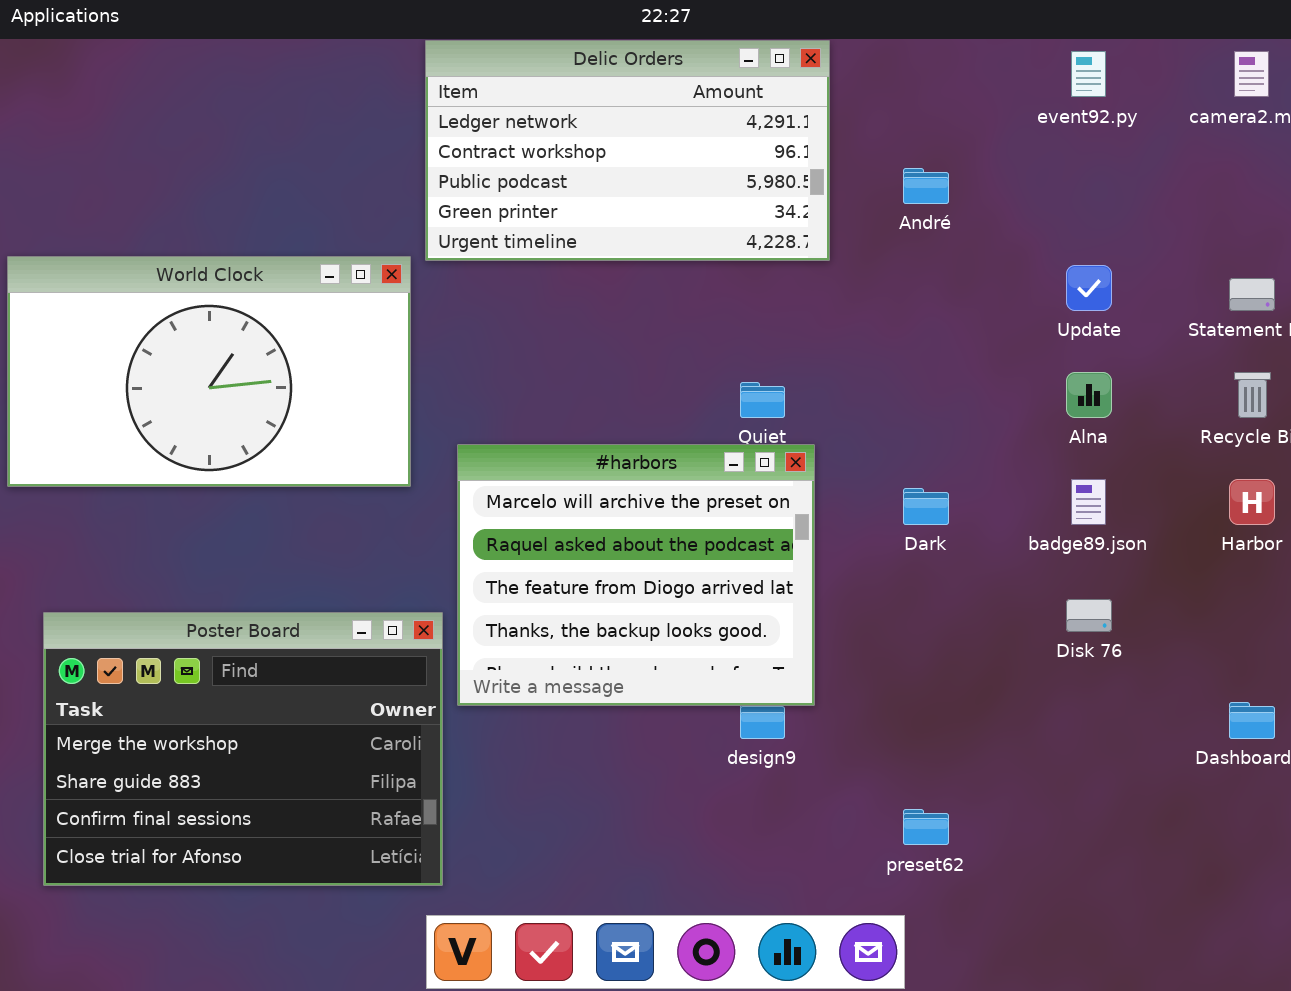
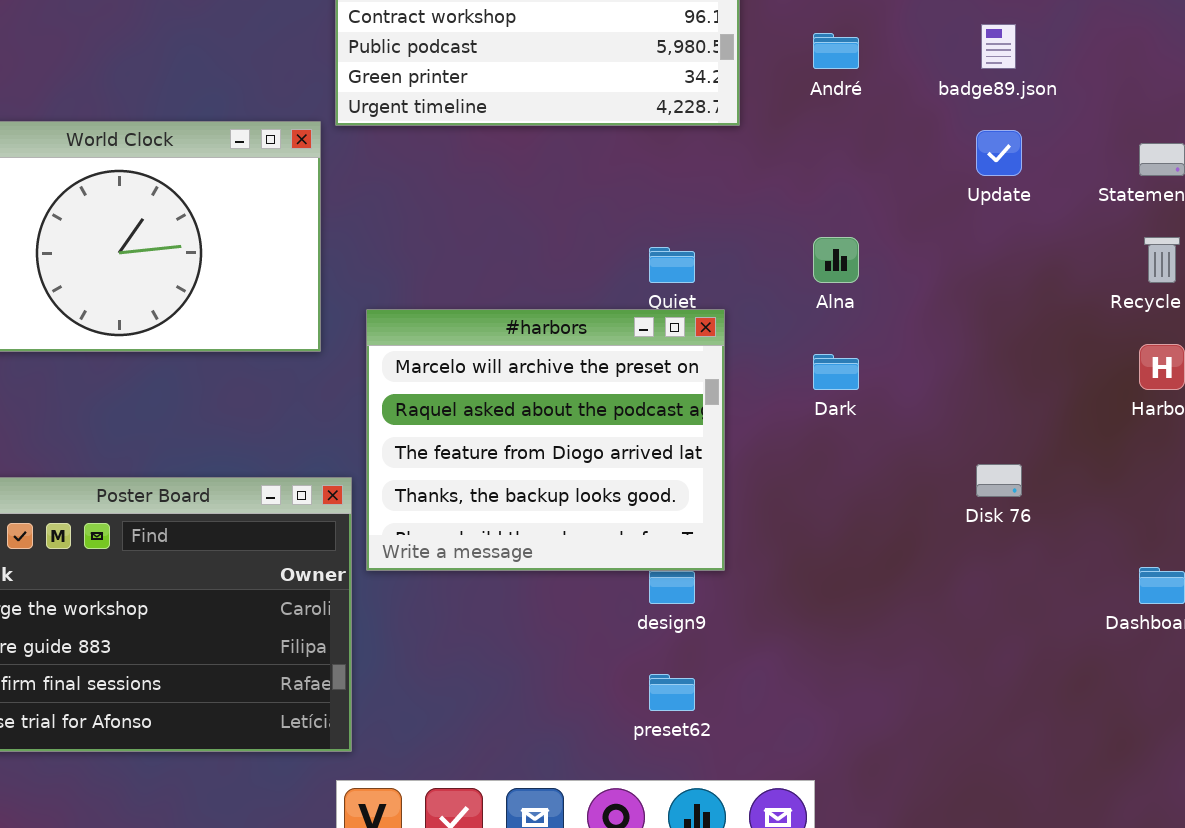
Alna: [1066,372,1112,418] -> [813,237,859,283], moved
badge89.json: [1071,479,1106,525] -> [981,24,1016,69], moved
preset62: [903,809,949,845] -> [649,674,695,711], moved

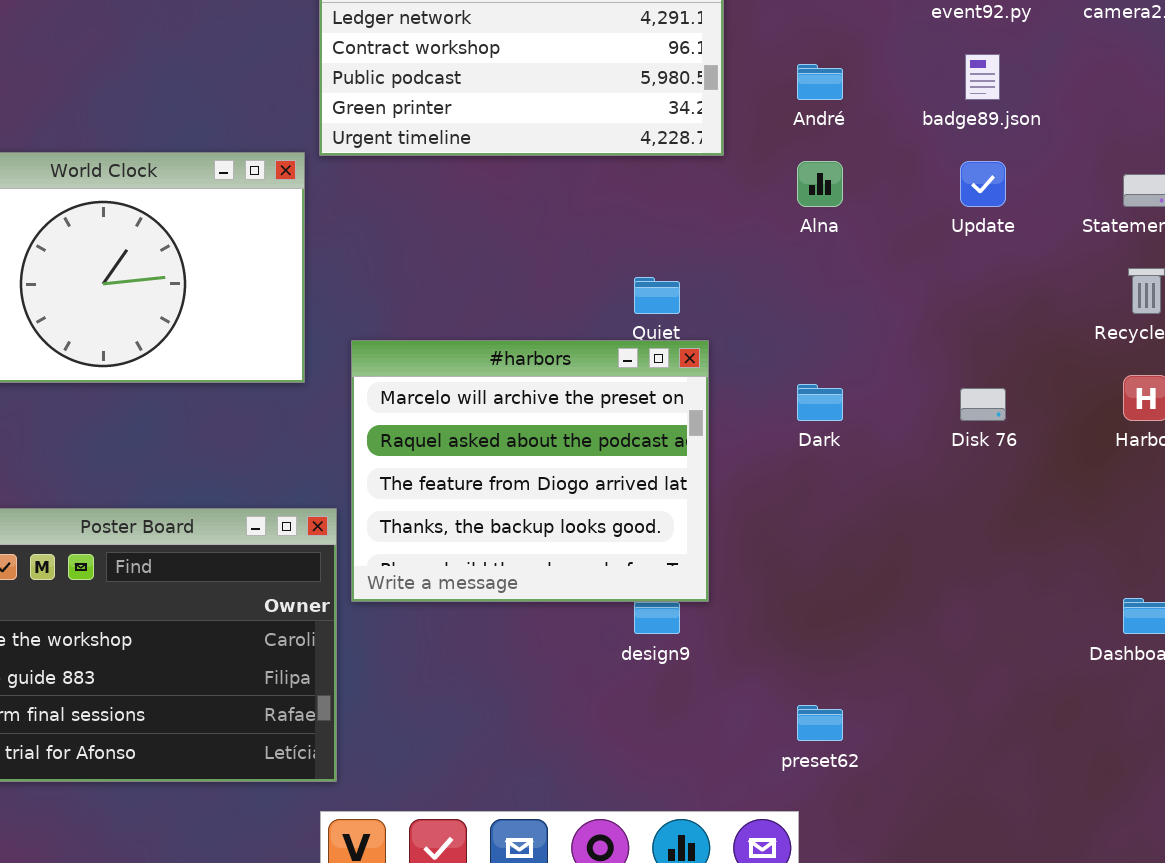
Alna: [813,237,859,283] -> [797,161,843,207], moved
Disk 76: [976,464,1022,497] -> [960,388,1006,421], moved
preset62: [649,674,695,711] -> [797,705,843,741], moved

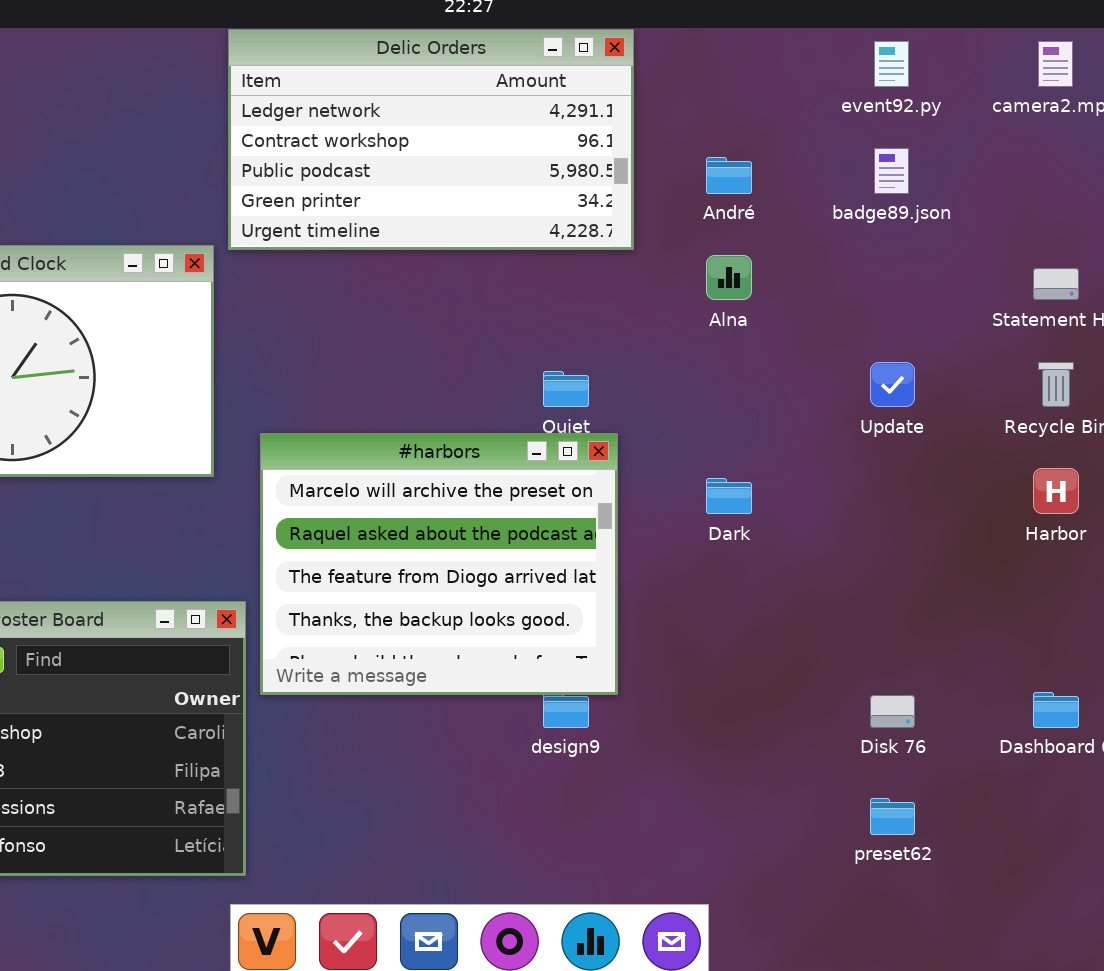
Update: [960,161,1006,207] -> [870,362,915,407], moved
Disk 76: [960,388,1006,421] -> [870,695,915,728], moved
preset62: [797,705,843,741] -> [870,798,915,835], moved

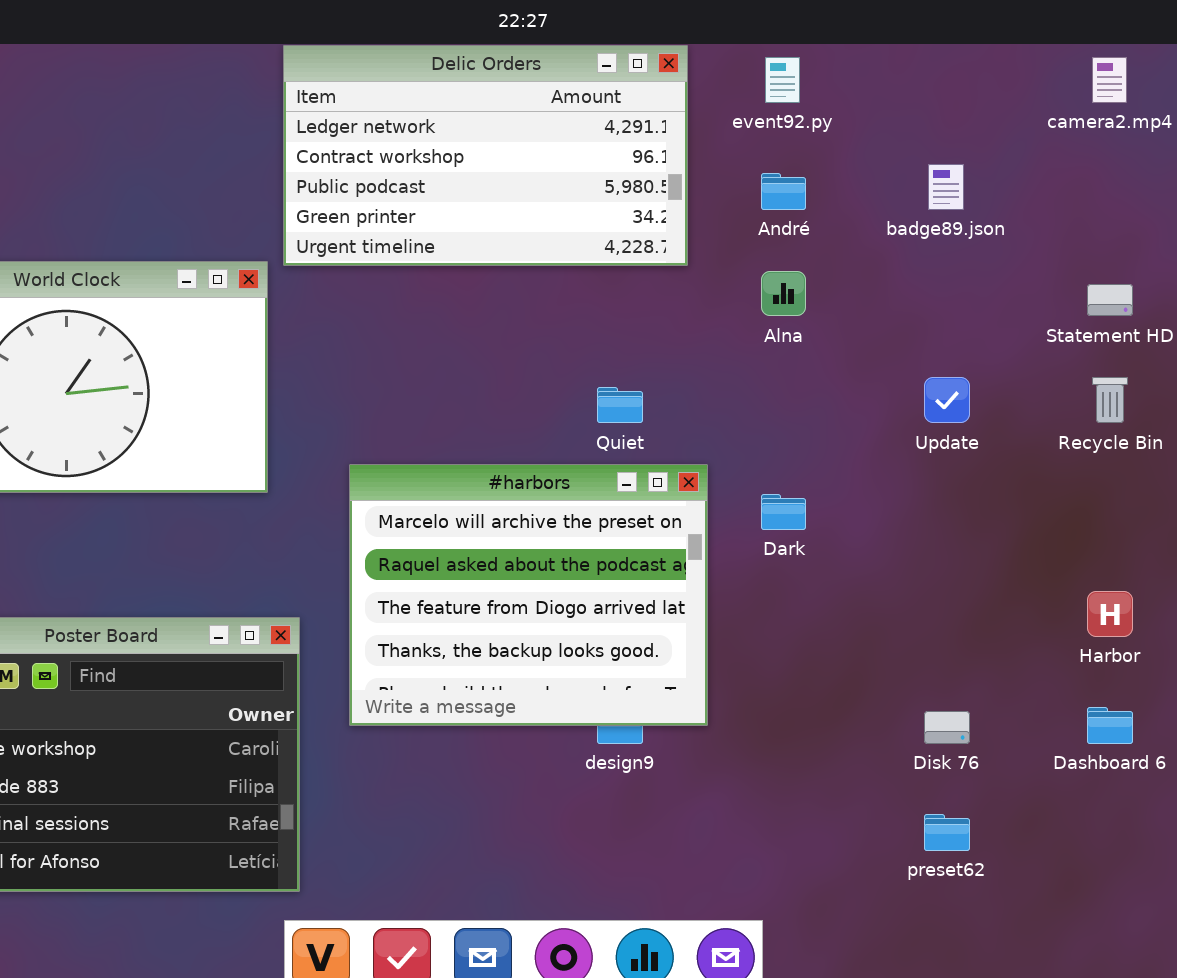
event92.py: [874,41,909,87] -> [765,57,800,103], moved
#harbors: [260,433,618,695] -> [349,464,708,726], moved
Harbor: [1033,468,1079,514] -> [1087,591,1133,637], moved

